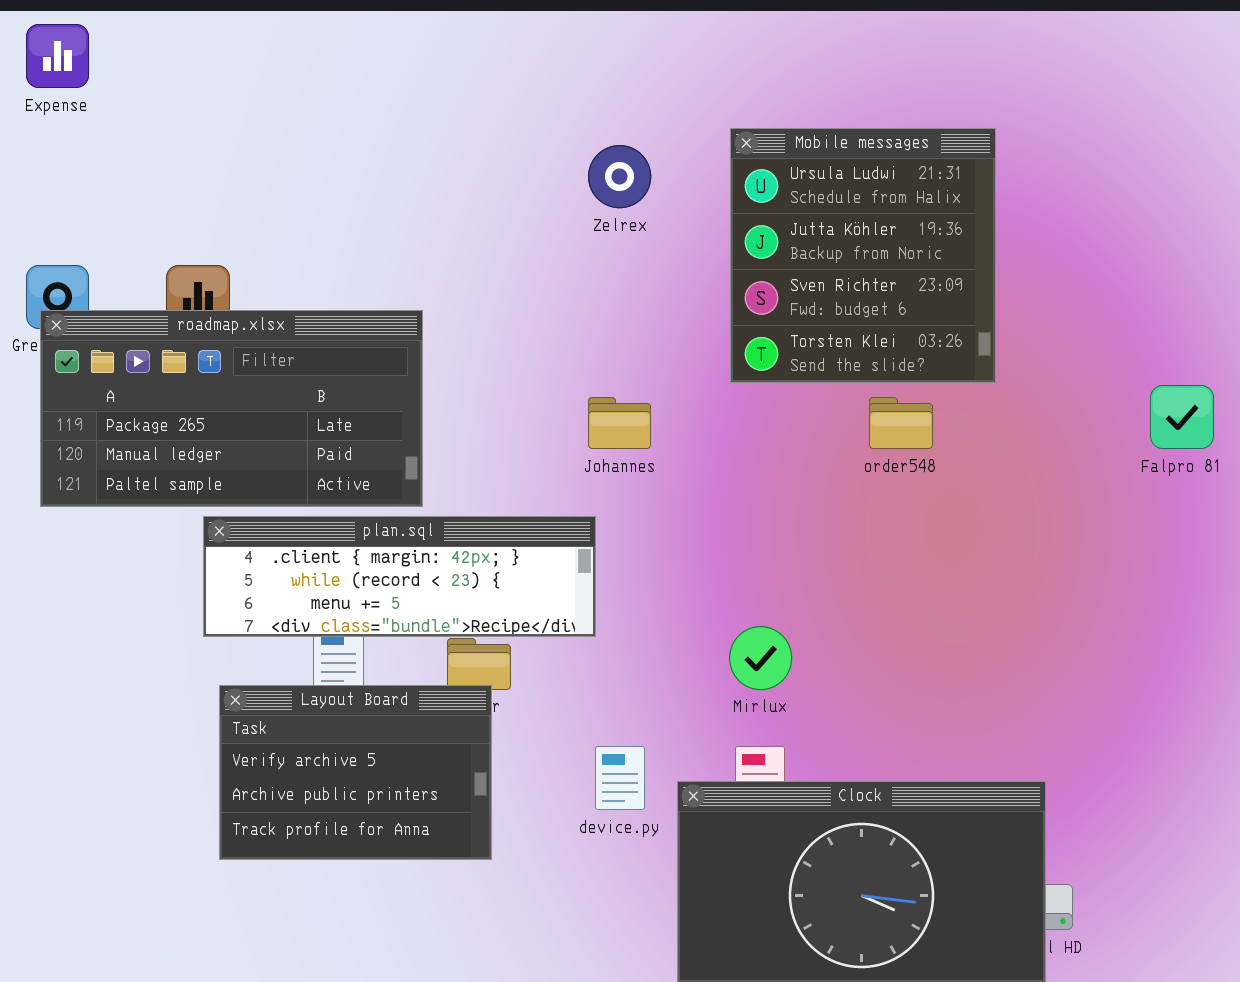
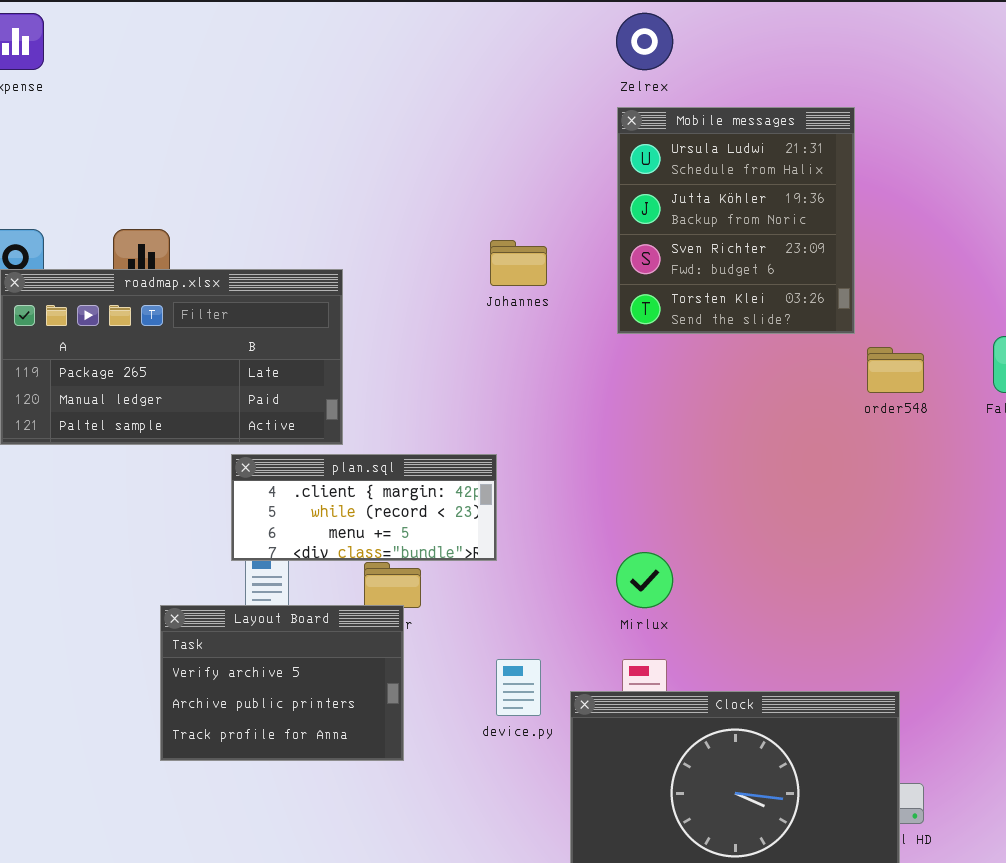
Zelrex: [588,145,651,208] -> [616,13,673,70], moved
Johannes: [588,397,651,449] -> [490,240,547,286], moved
order548: [869,397,933,449] -> [867,347,924,393], moved
plan.sql: [203,516,596,637] -> [231,454,497,561], resized

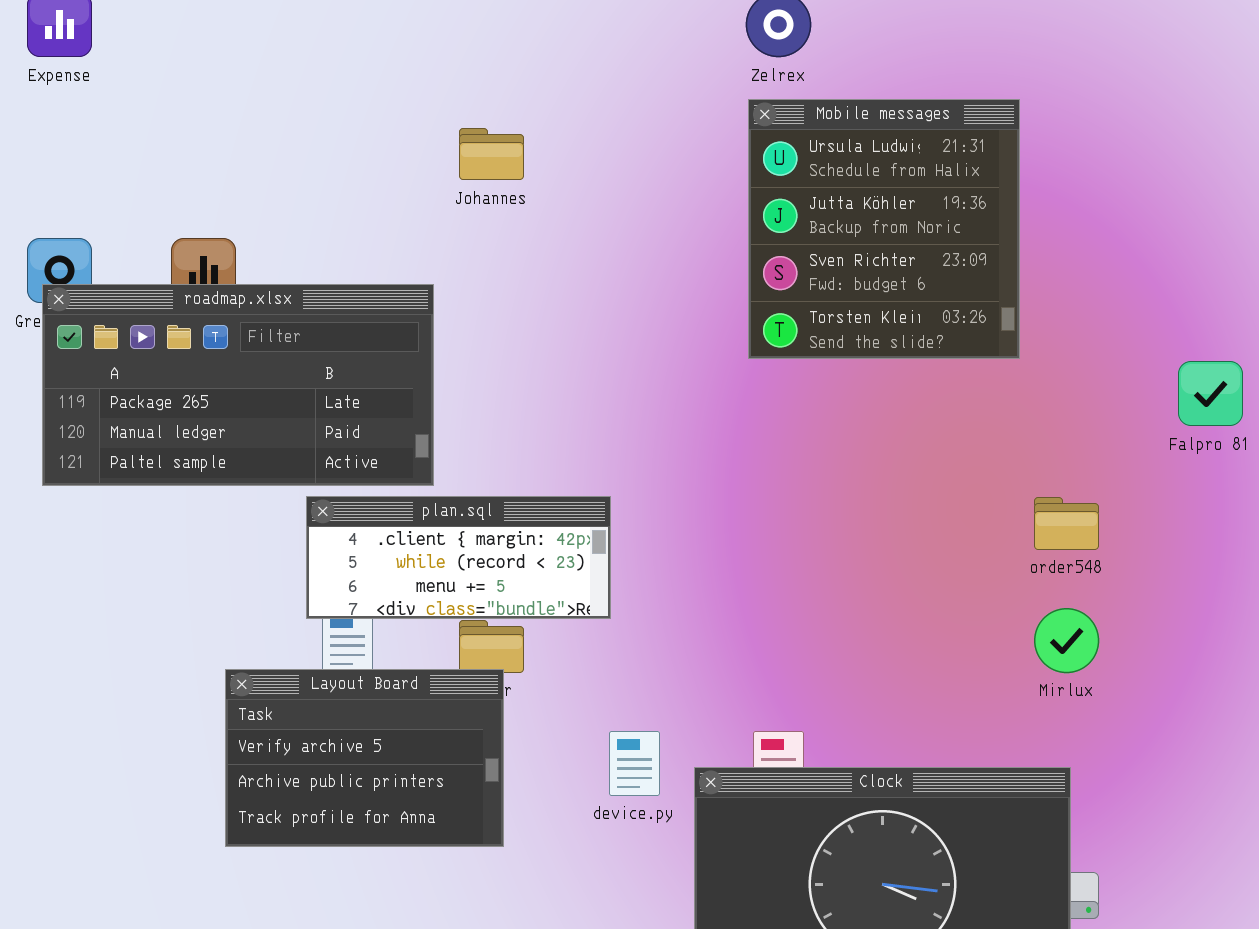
Johannes: [490,240,547,286] -> [459,128,524,180], moved
order548: [867,347,924,393] -> [1034,497,1099,550], moved
Mirlux: [616,552,673,608] -> [1034,608,1099,673], moved

